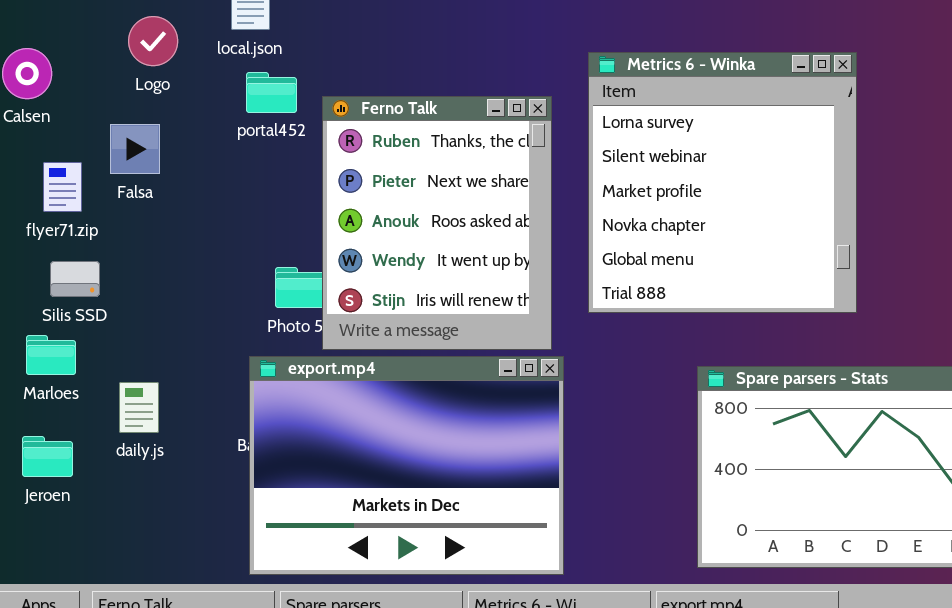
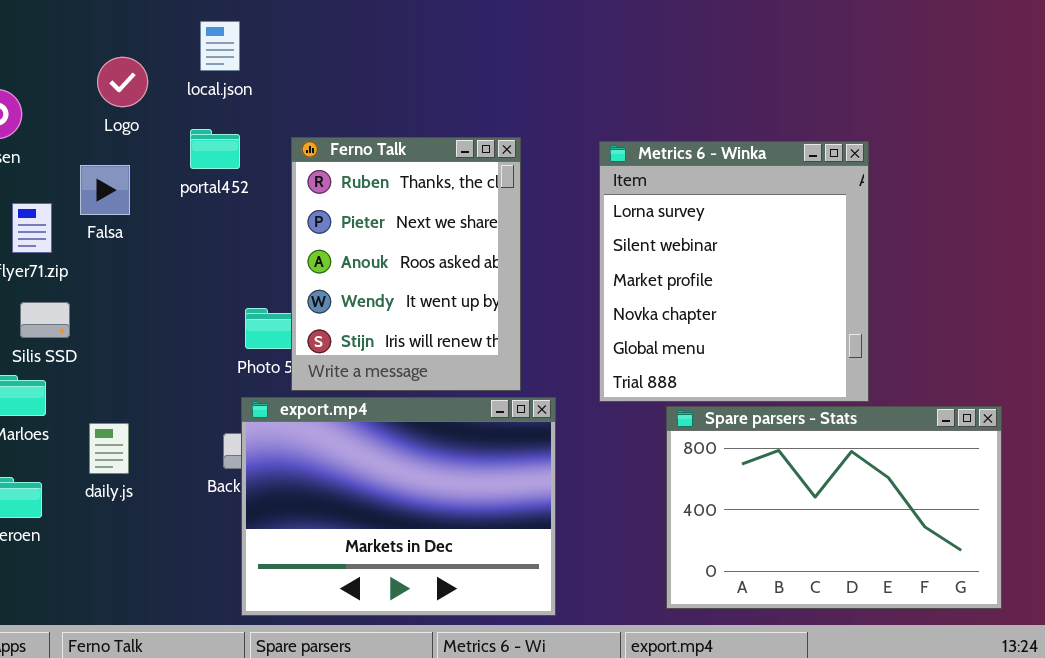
Metrics 6 - Winka: [588,52,857,313] -> [599,141,869,402], moved
portal452: [246,72,297,113] -> [190,129,240,169], moved
export.mp4: [249,356,564,575] -> [241,397,556,616], moved

